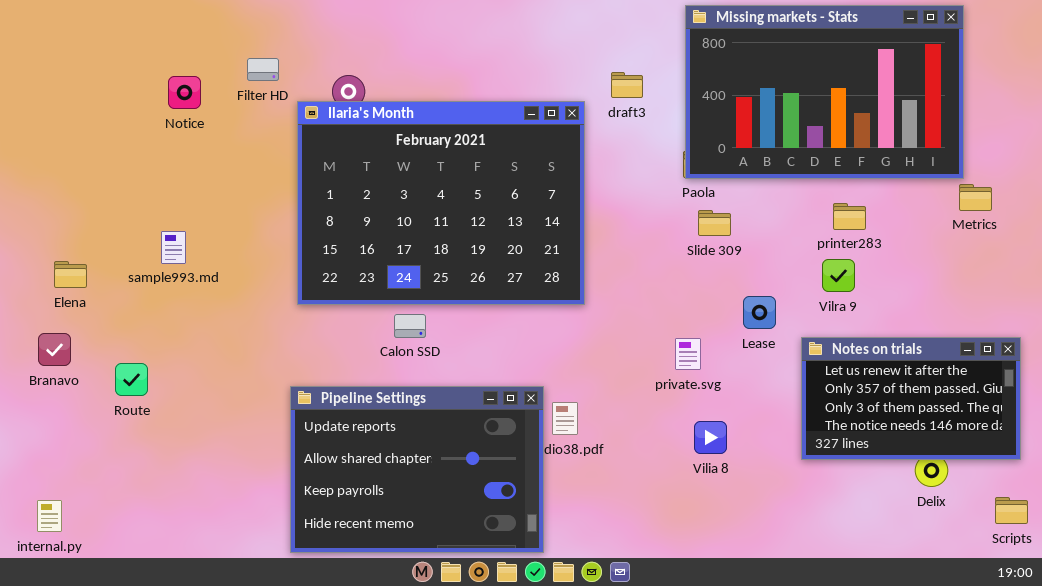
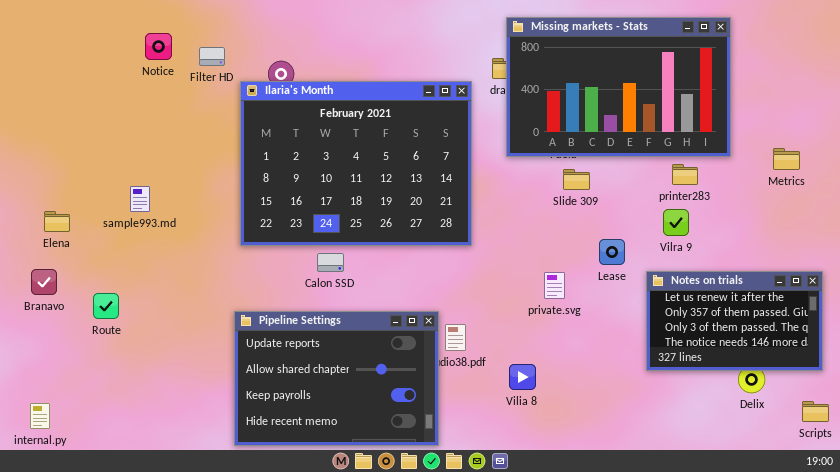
Missing markets - Stats: [685,5,964,179] -> [506,17,731,157], moved
Notice: [168,76,201,109] -> [145,33,172,60], moved
Vilia 8: [694,421,727,454] -> [509,364,536,390], moved

